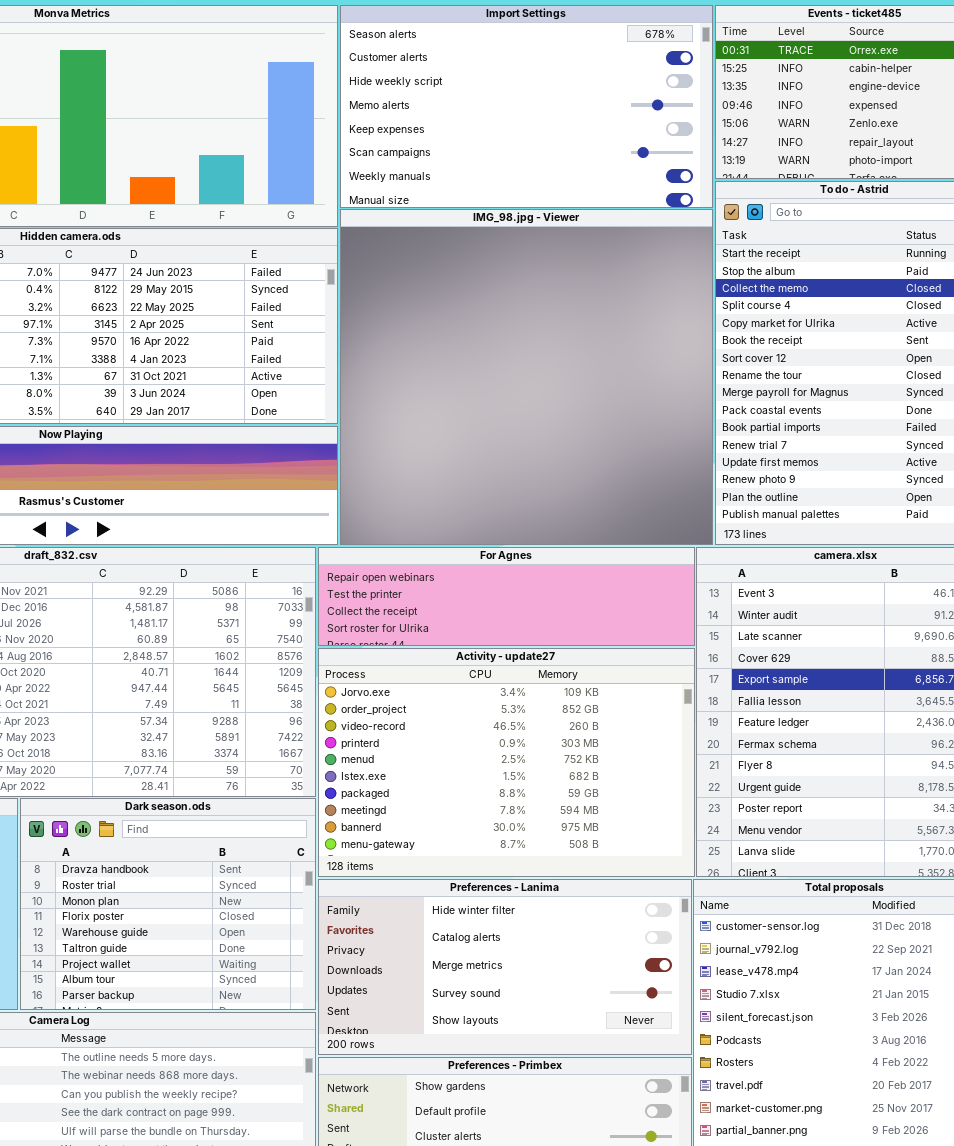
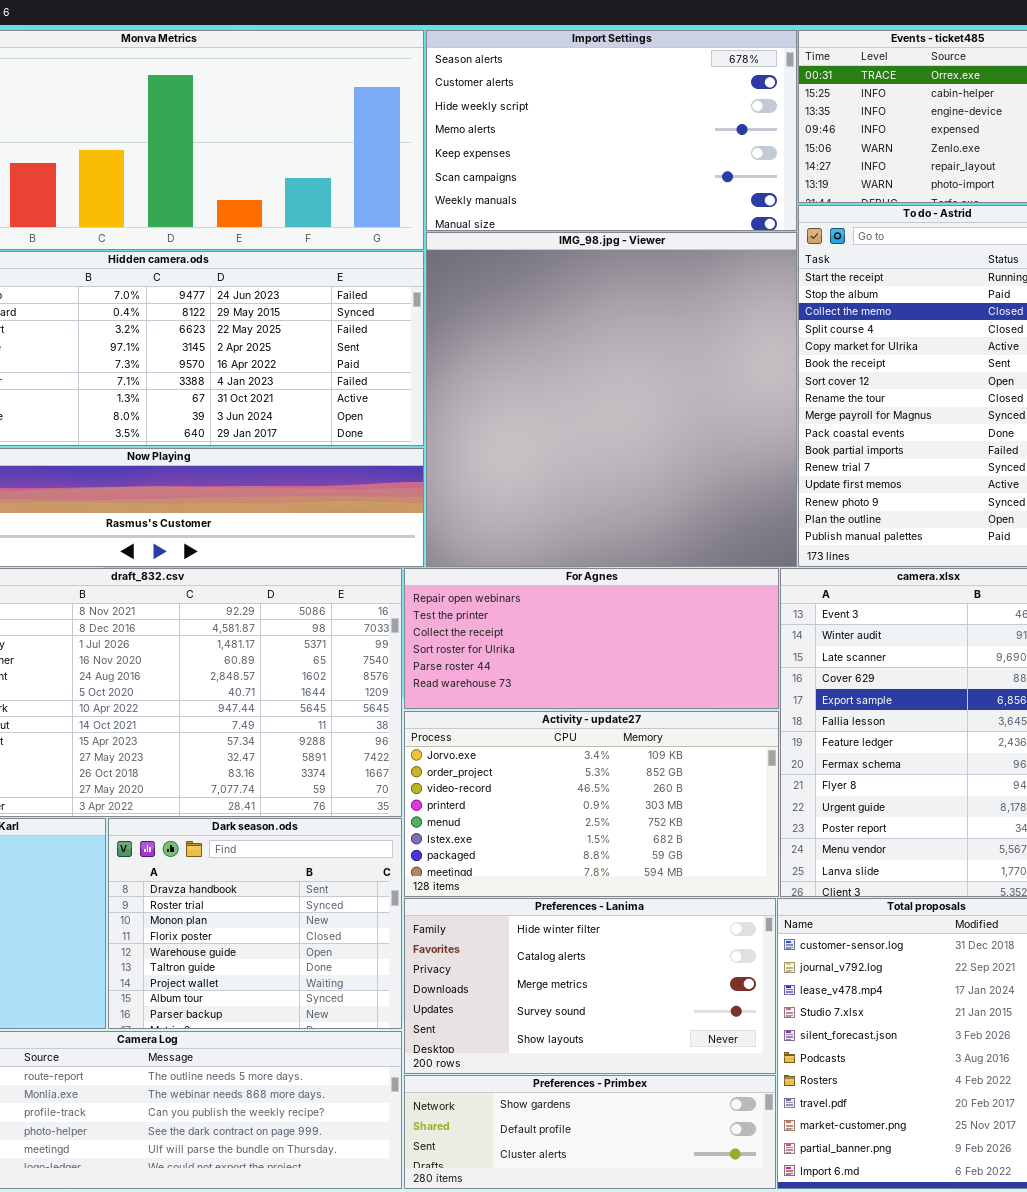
For Agnes: [318,547,695,646] -> [404,568,779,709], resized
Activity - update27: [318,648,695,877] -> [404,711,779,897], resized

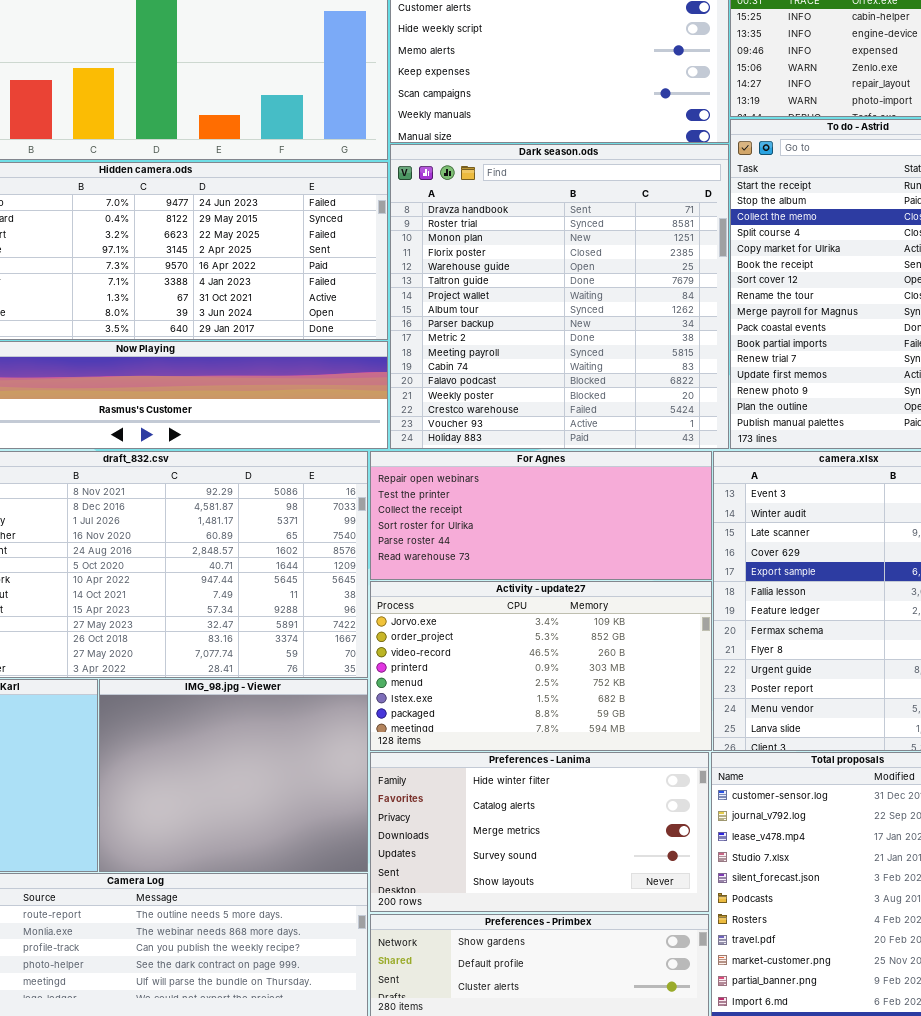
IMG_98.jpg - Viewer: [426,232,797,567] -> [99,679,368,872], moved, resized
Dark season.ods: [108,818,402,1029] -> [390,144,729,449], moved, resized

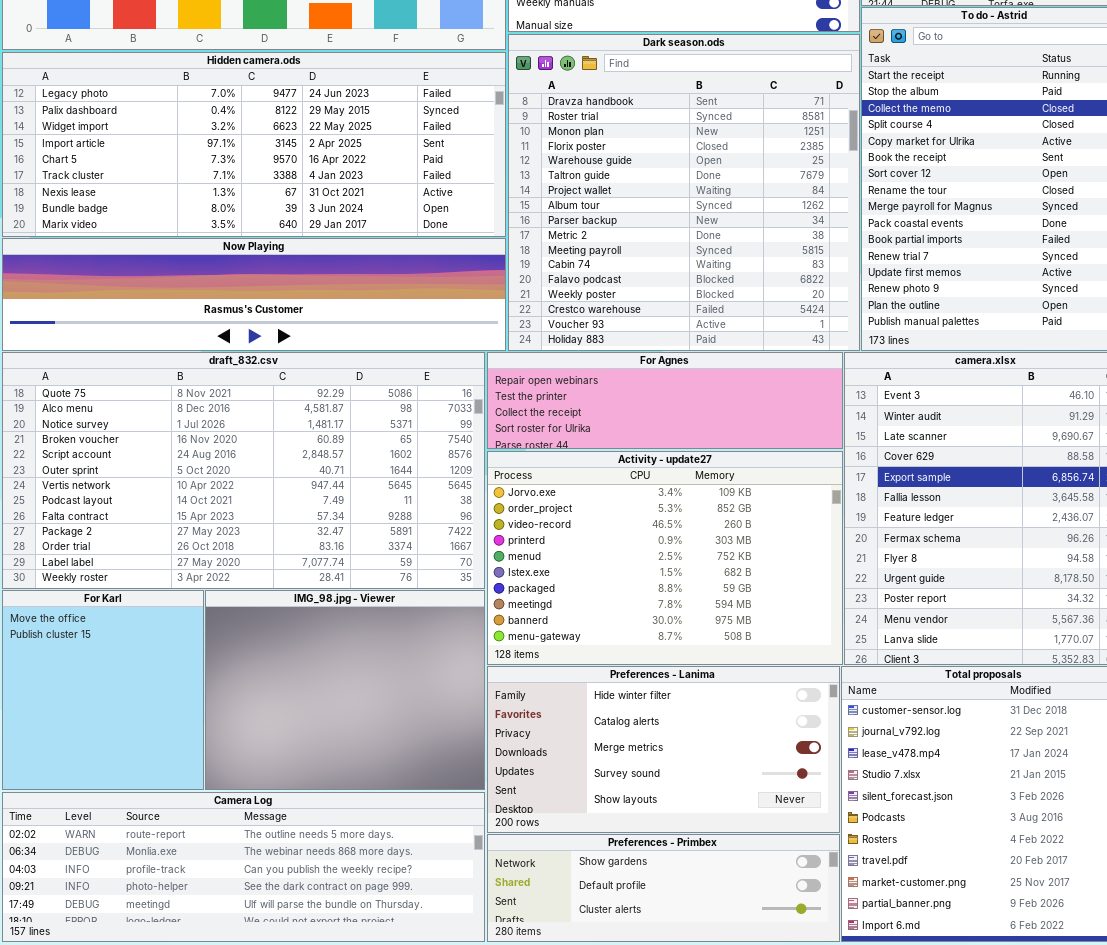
For Agnes: [370,451,712,580] -> [487,352,843,449], resized
Activity - update27: [370,581,712,751] -> [487,451,843,665], resized

